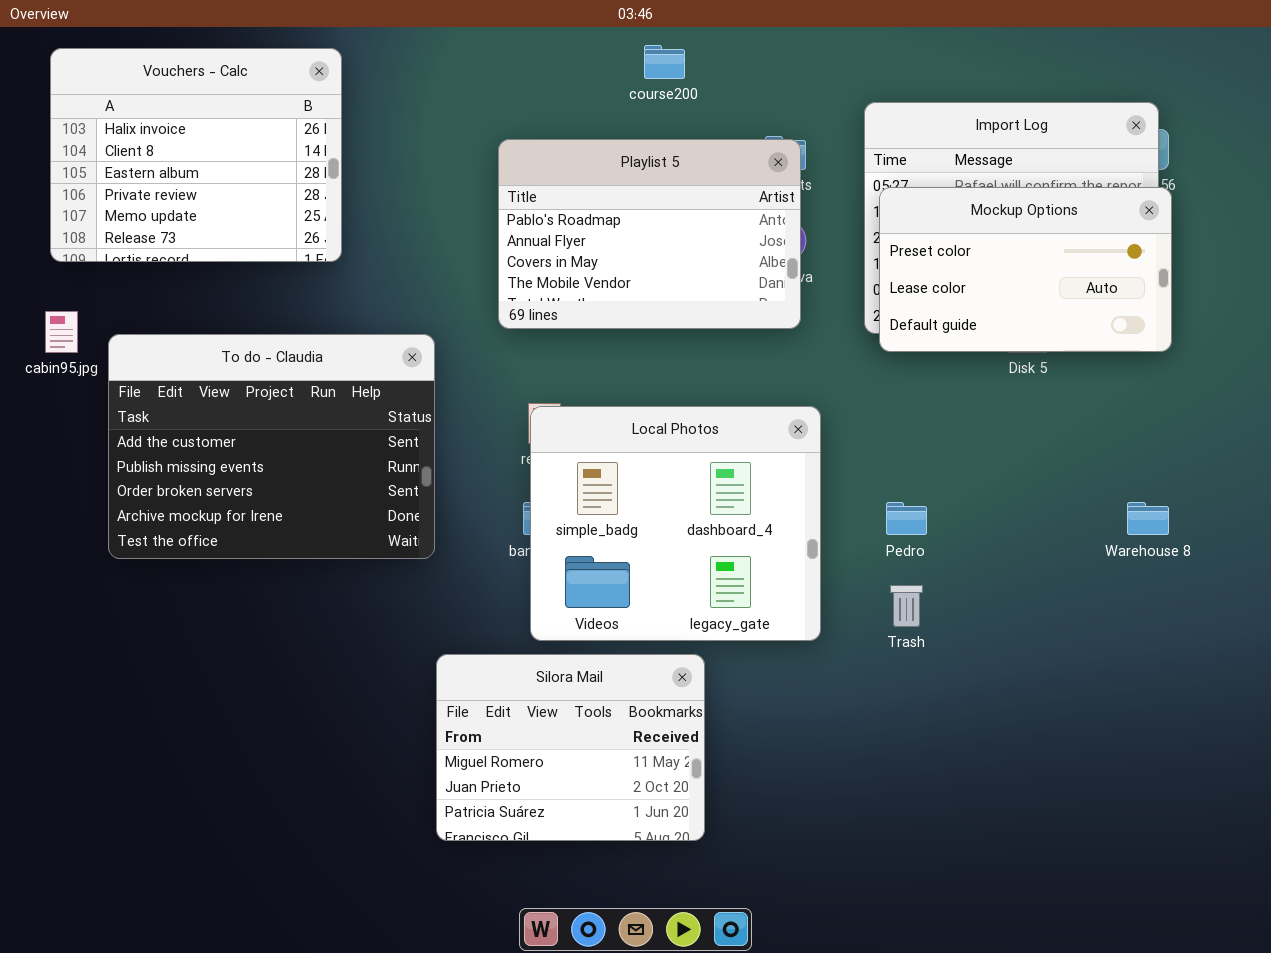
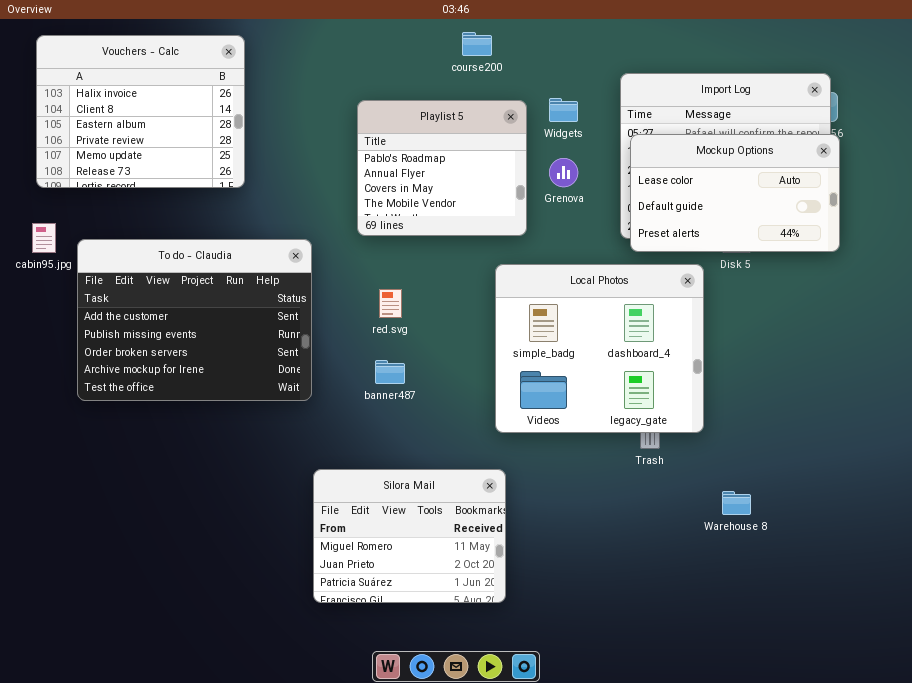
Playlist 5: [498,139,801,329] -> [357,100,527,236], resized
Mockup Options: [879,187,1172,352] -> [630,134,840,252], scrolled down 1 row
Local Photos: [530,406,821,641] -> [495,264,704,433], moved
Warehouse 8: [1127,502,1169,535] -> [722,491,751,515], moved

